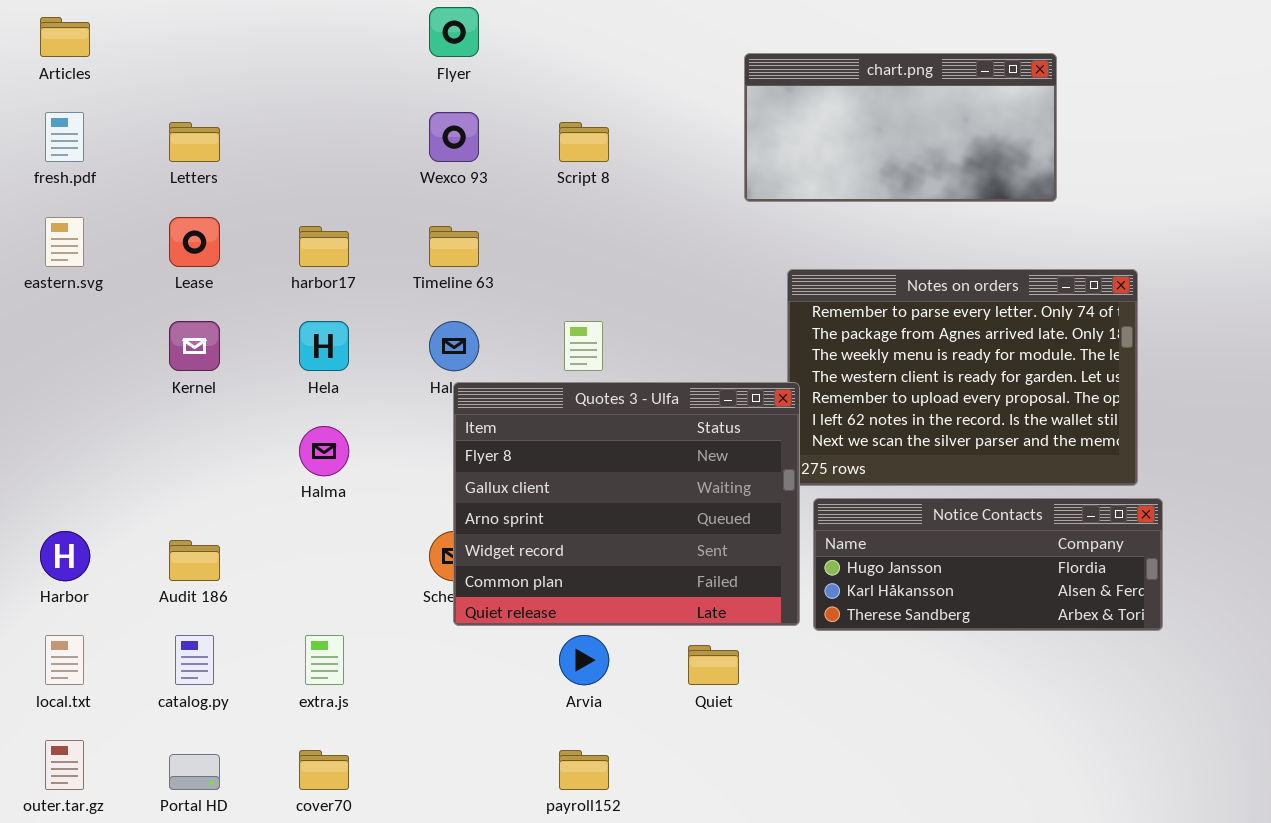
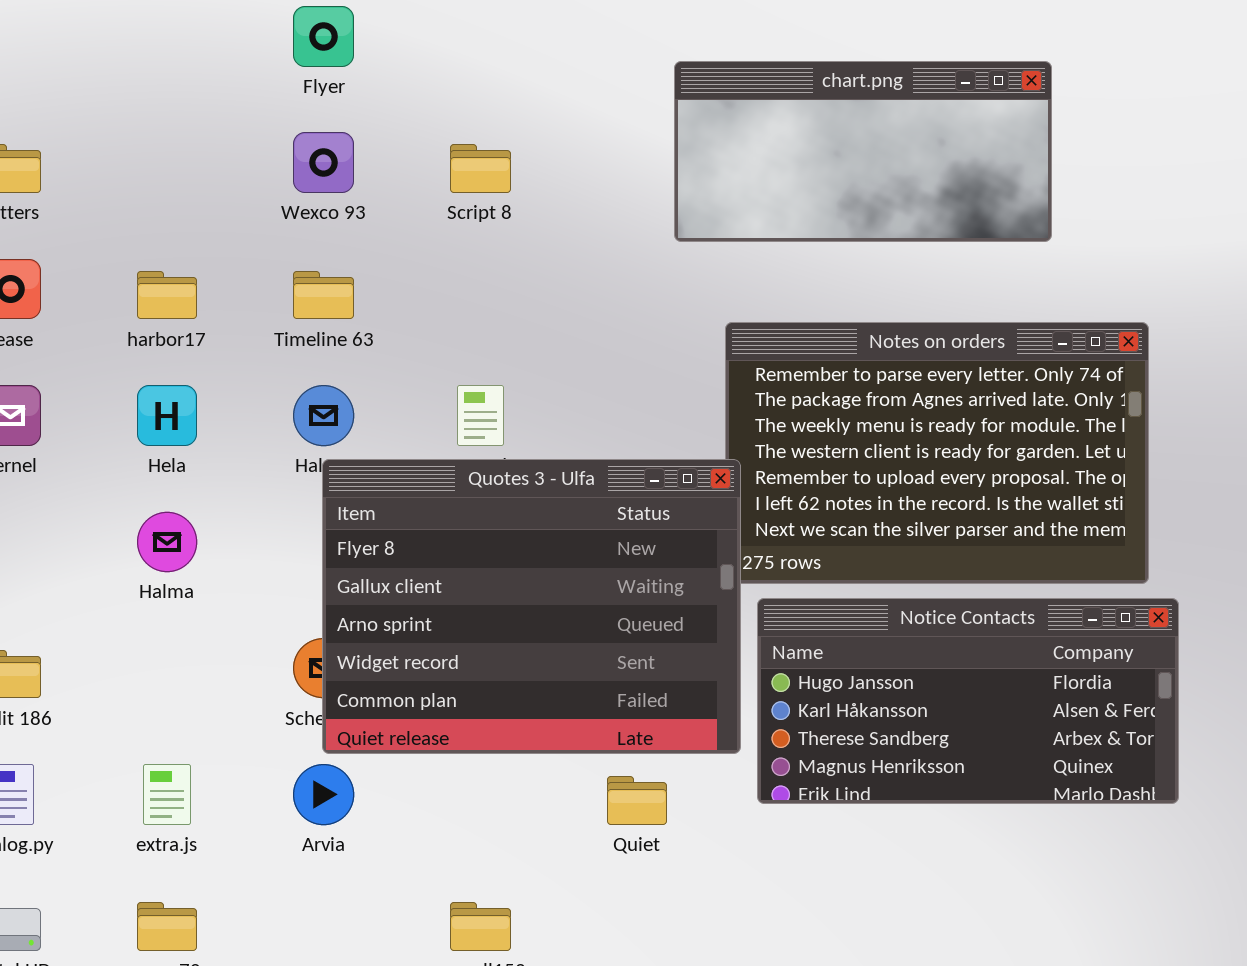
Notice Contacts: [813,498,1163,631] -> [757,598,1179,804], resized
Arvia: [559,635,609,685] -> [293,764,354,825], moved

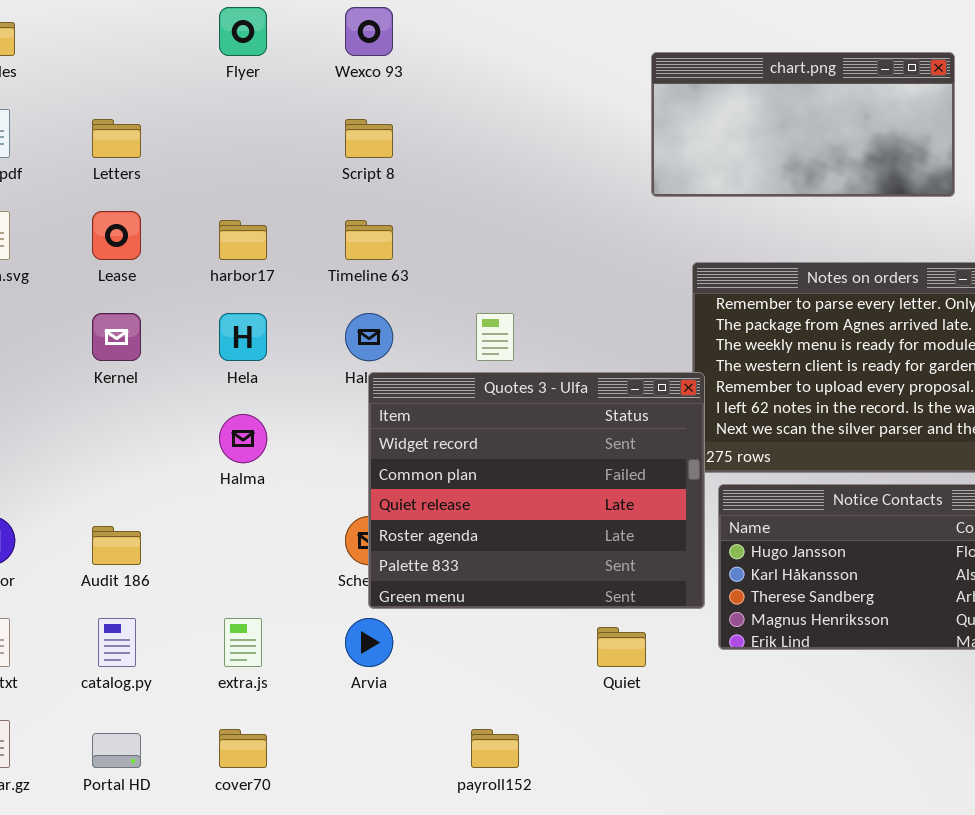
Flyer: [293,6,354,67] -> [219,7,267,56], moved
Wexco 93: [293,132,354,193] -> [345,7,393,56], moved
Script 8: [450,144,511,193] -> [345,119,393,158], moved
Quotes 3 - Ulfa: [322,459,741,754] -> [368,372,705,609], scrolled down 3 rows

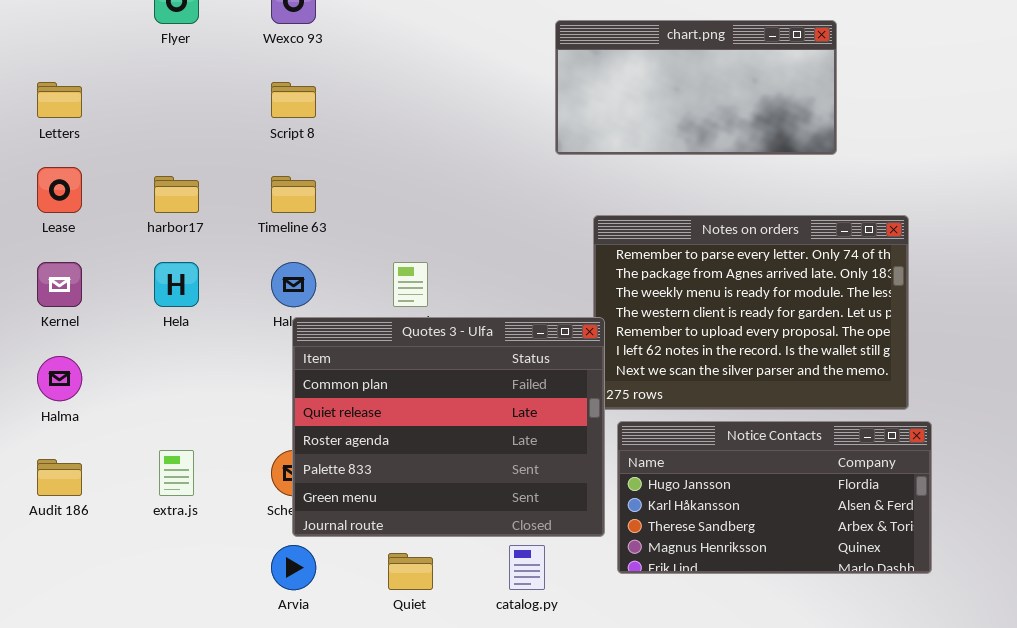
Quotes 3 - Ulfa: [368,372,705,609] -> [292,317,605,537], scrolled down 1 row
Halma: [219,414,267,463] -> [37,356,82,401], moved
catalog.py: [98,618,136,667] -> [509,545,545,590], moved
extra.js: [224,618,262,667] -> [159,450,194,496], moved
Quiet: [597,627,646,667] -> [388,553,433,590], moved

